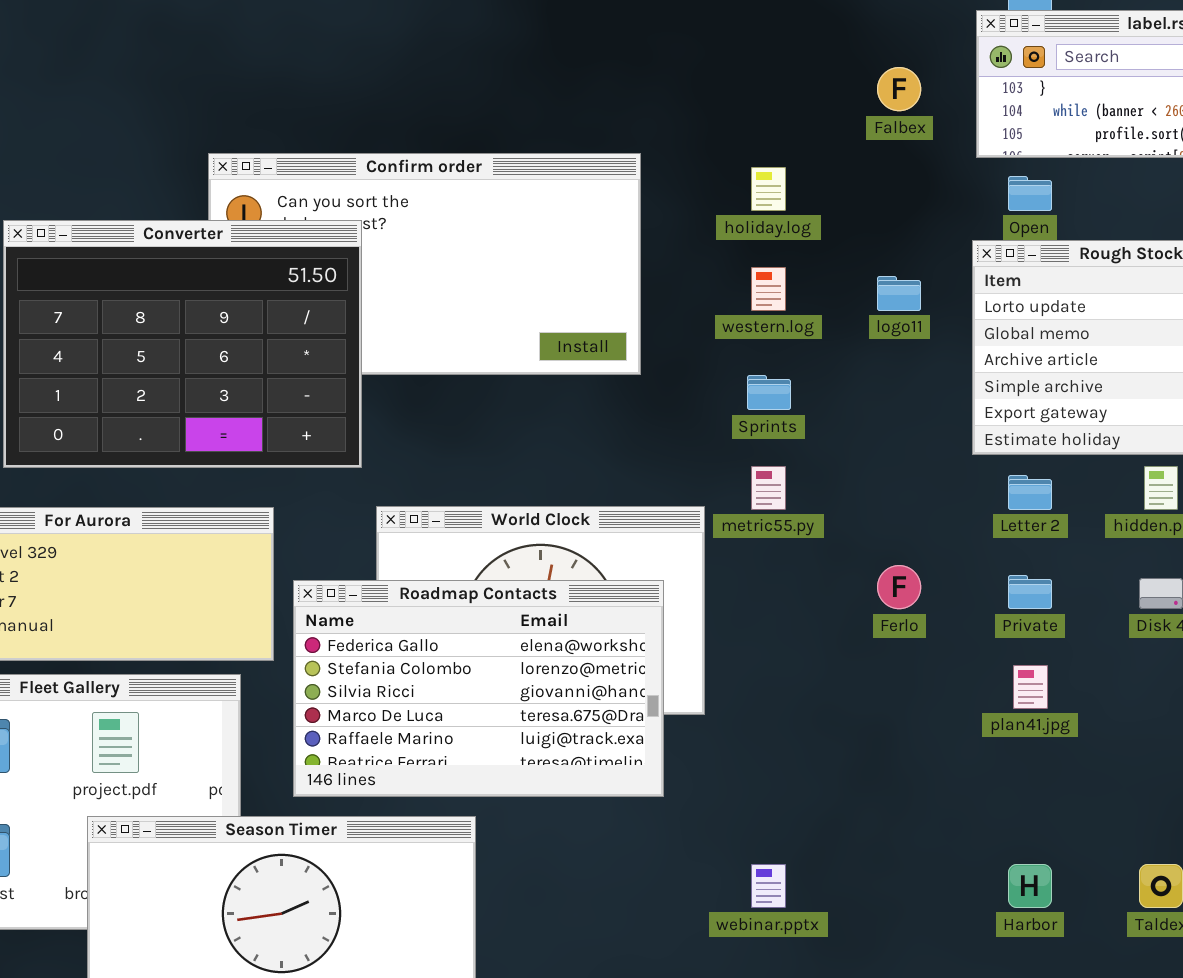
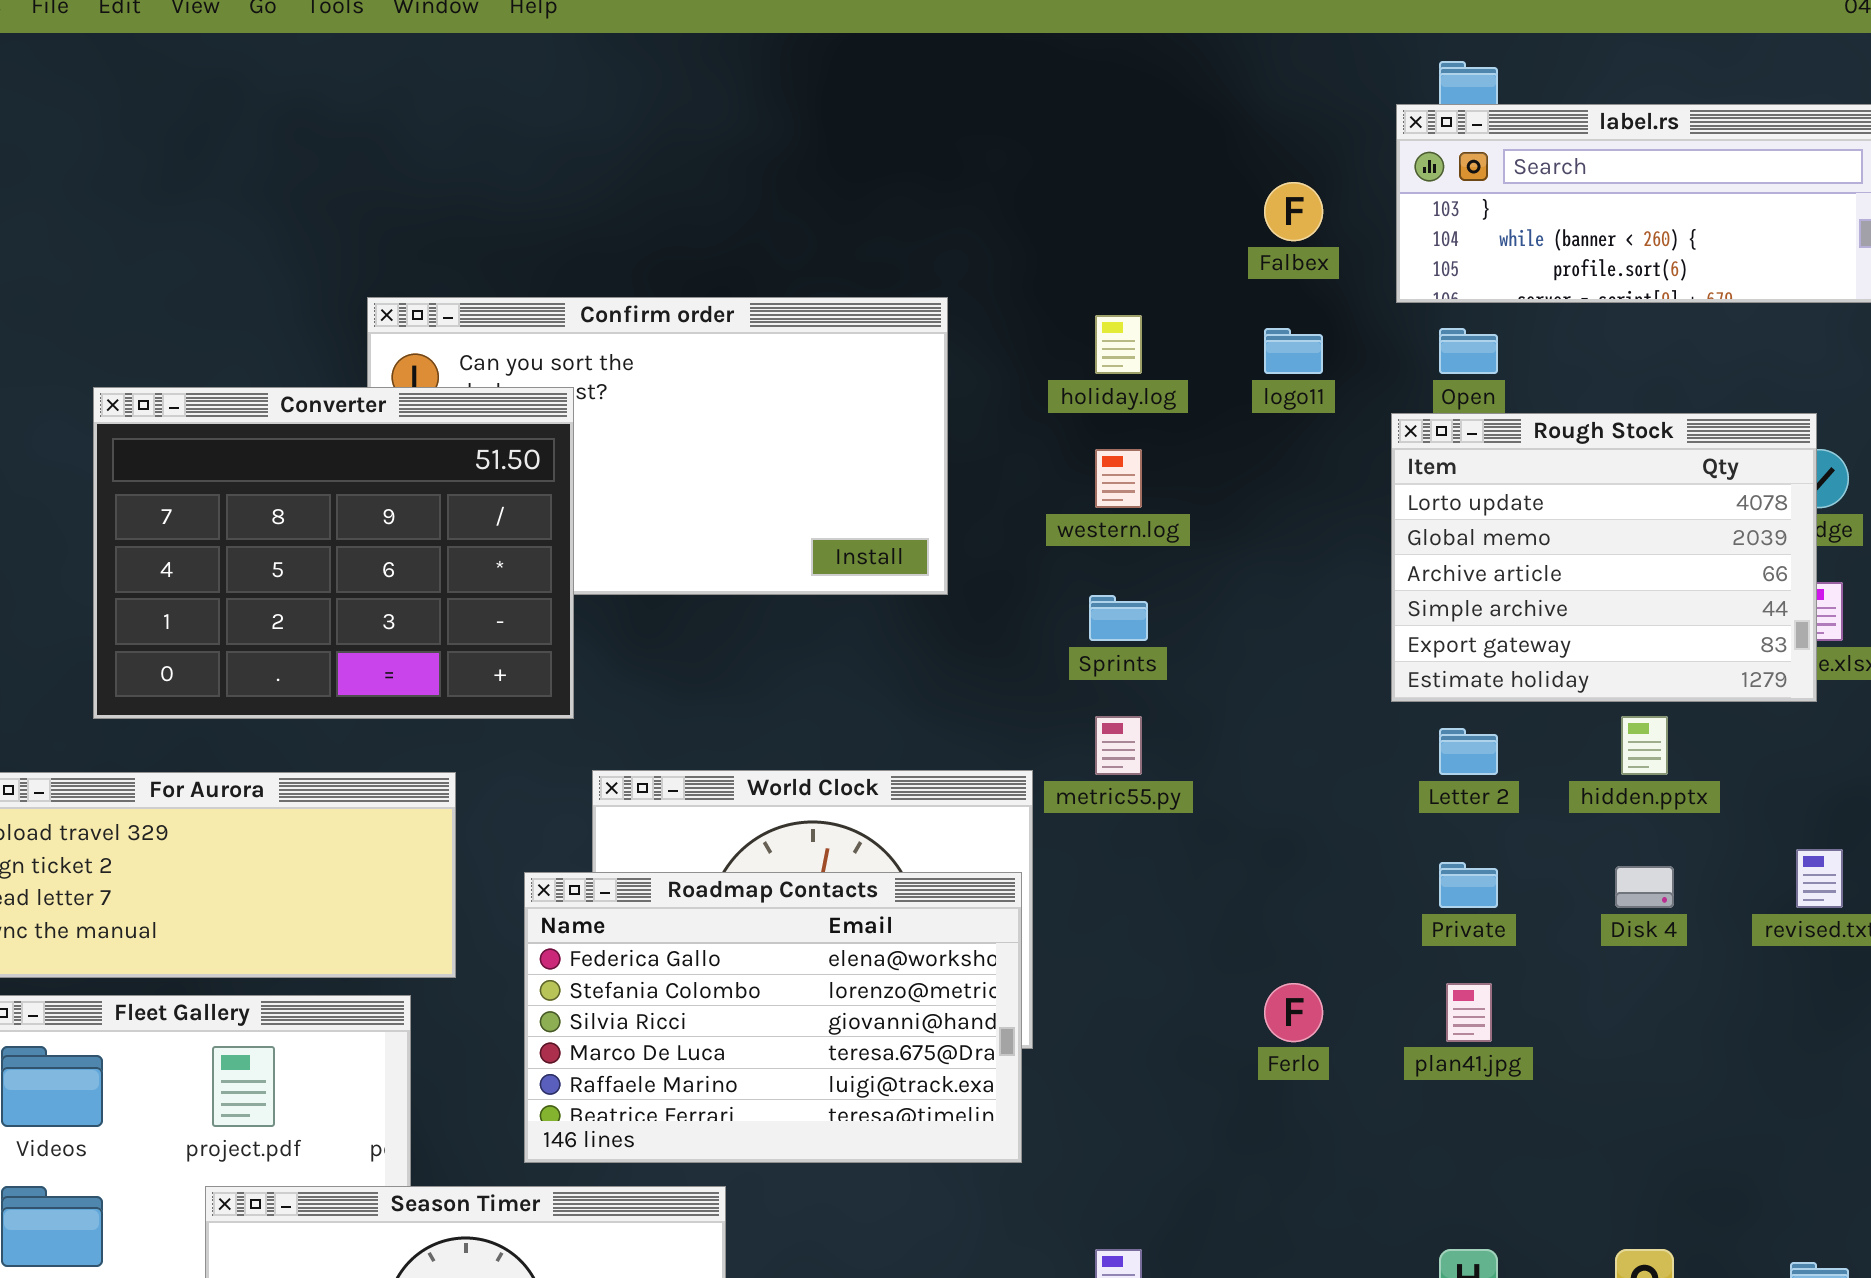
logo11: [877,276,921,311] -> [1264,328,1323,374], moved
Ferlo: [877,565,921,609] -> [1264,983,1323,1042], moved
Roadmap Contacts: [293,580,664,797] -> [524,872,1022,1163], moved

